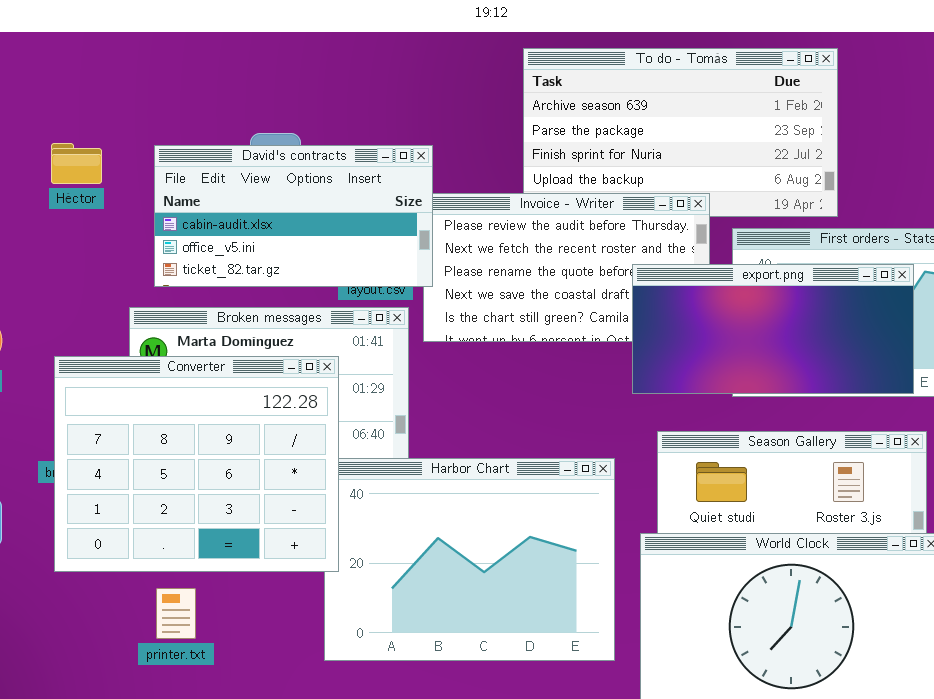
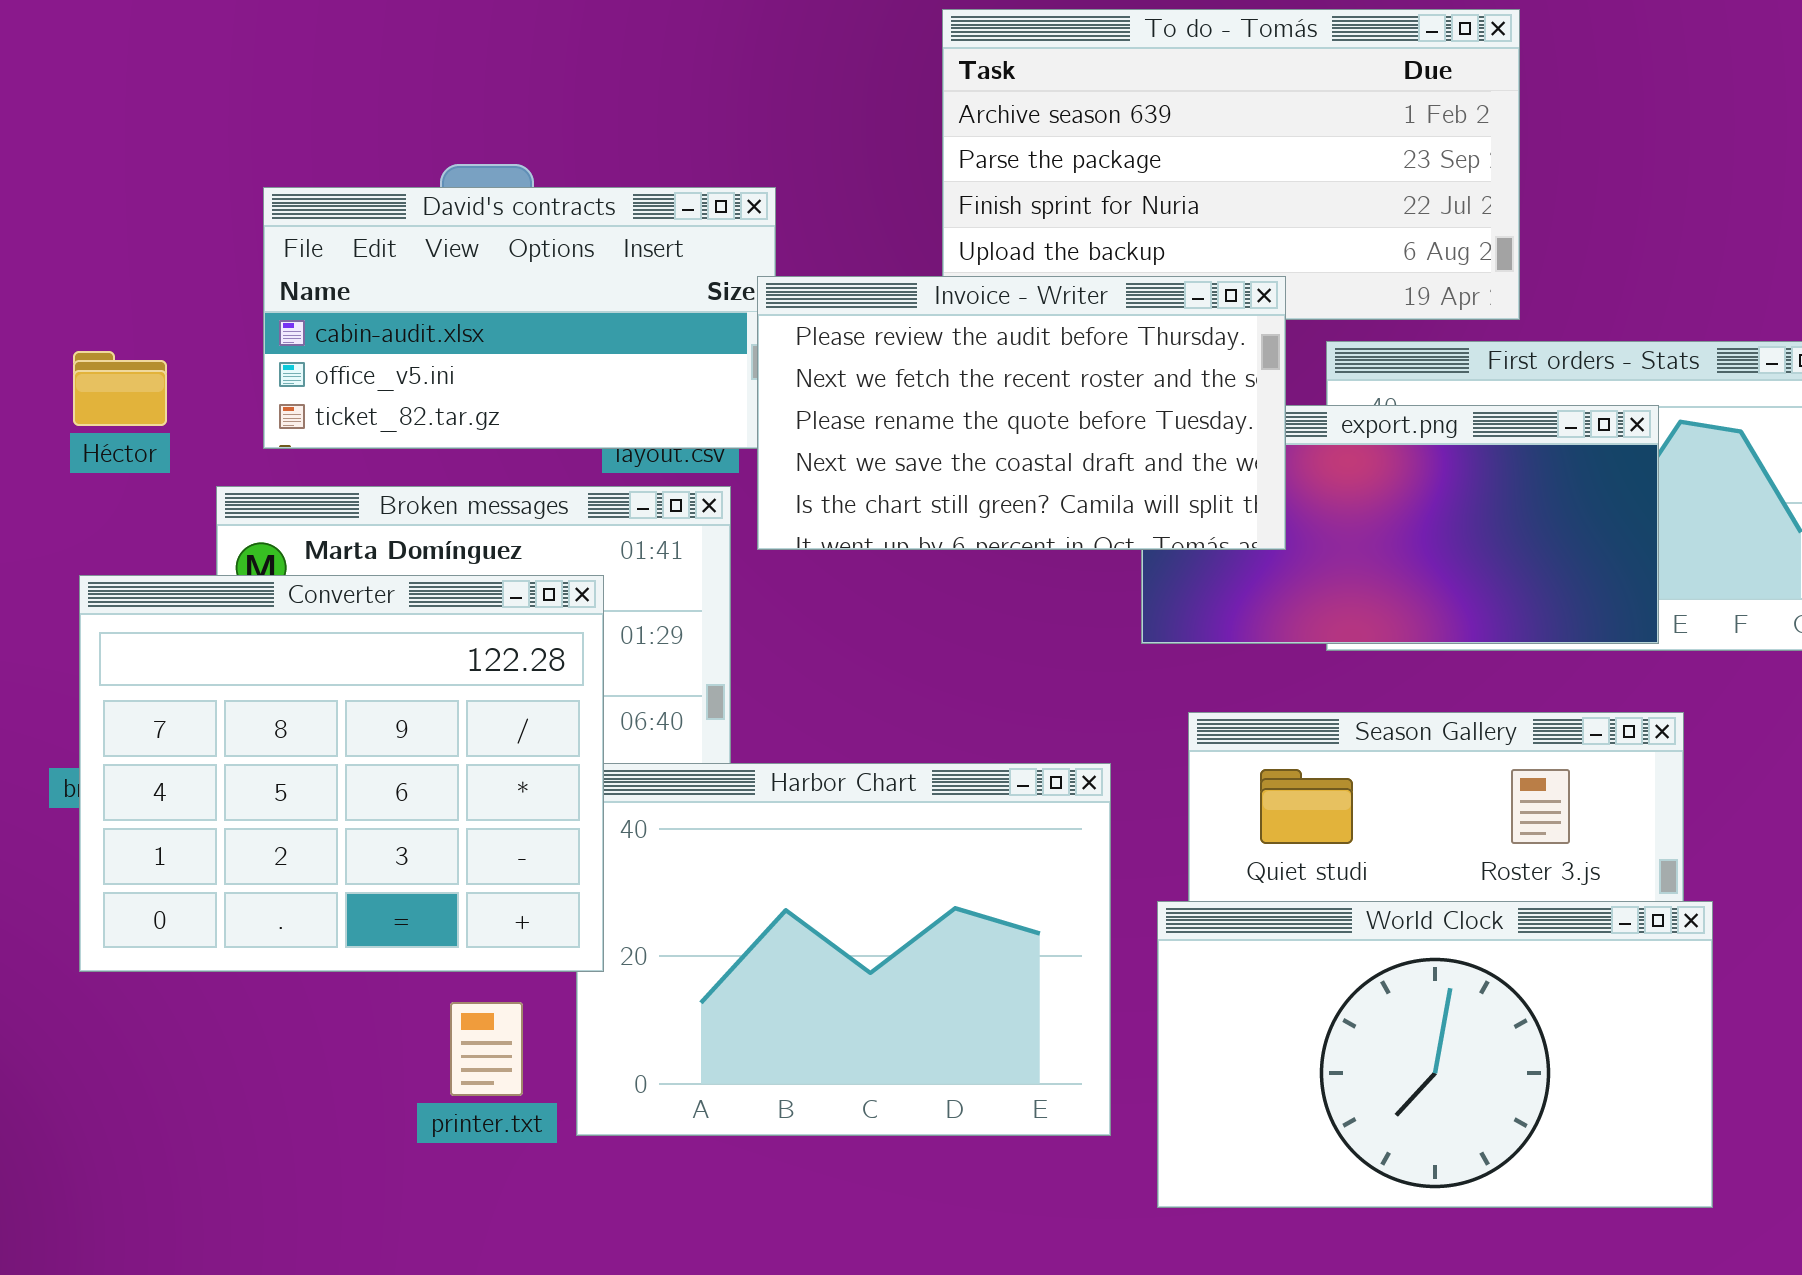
Héctor: [51,143,102,184] -> [73,351,167,426], moved
Invoice - Writer: [423,193,710,342] -> [757,276,1286,550], raised
printer.txt: [156,588,196,639] -> [450,1002,523,1096], moved

